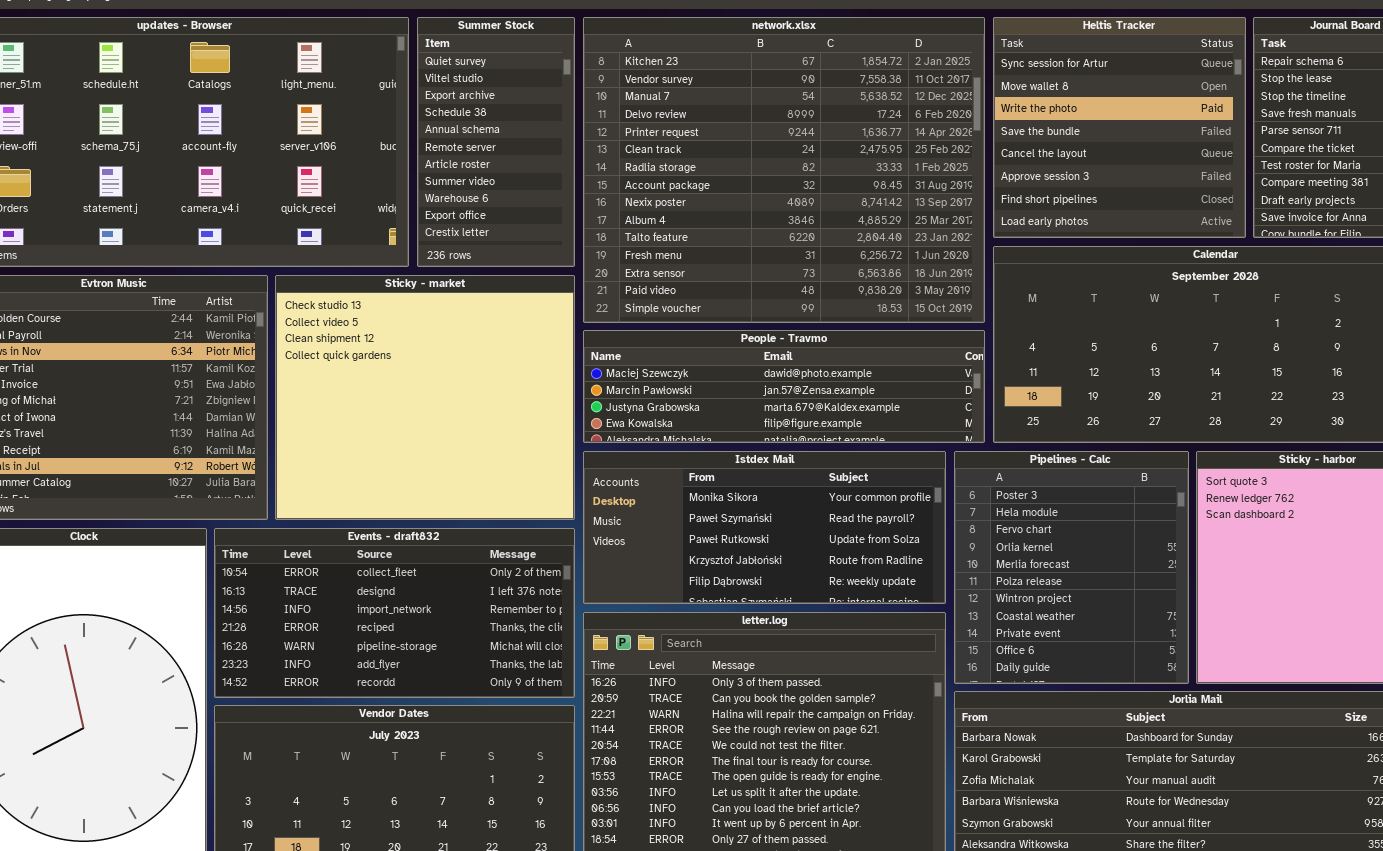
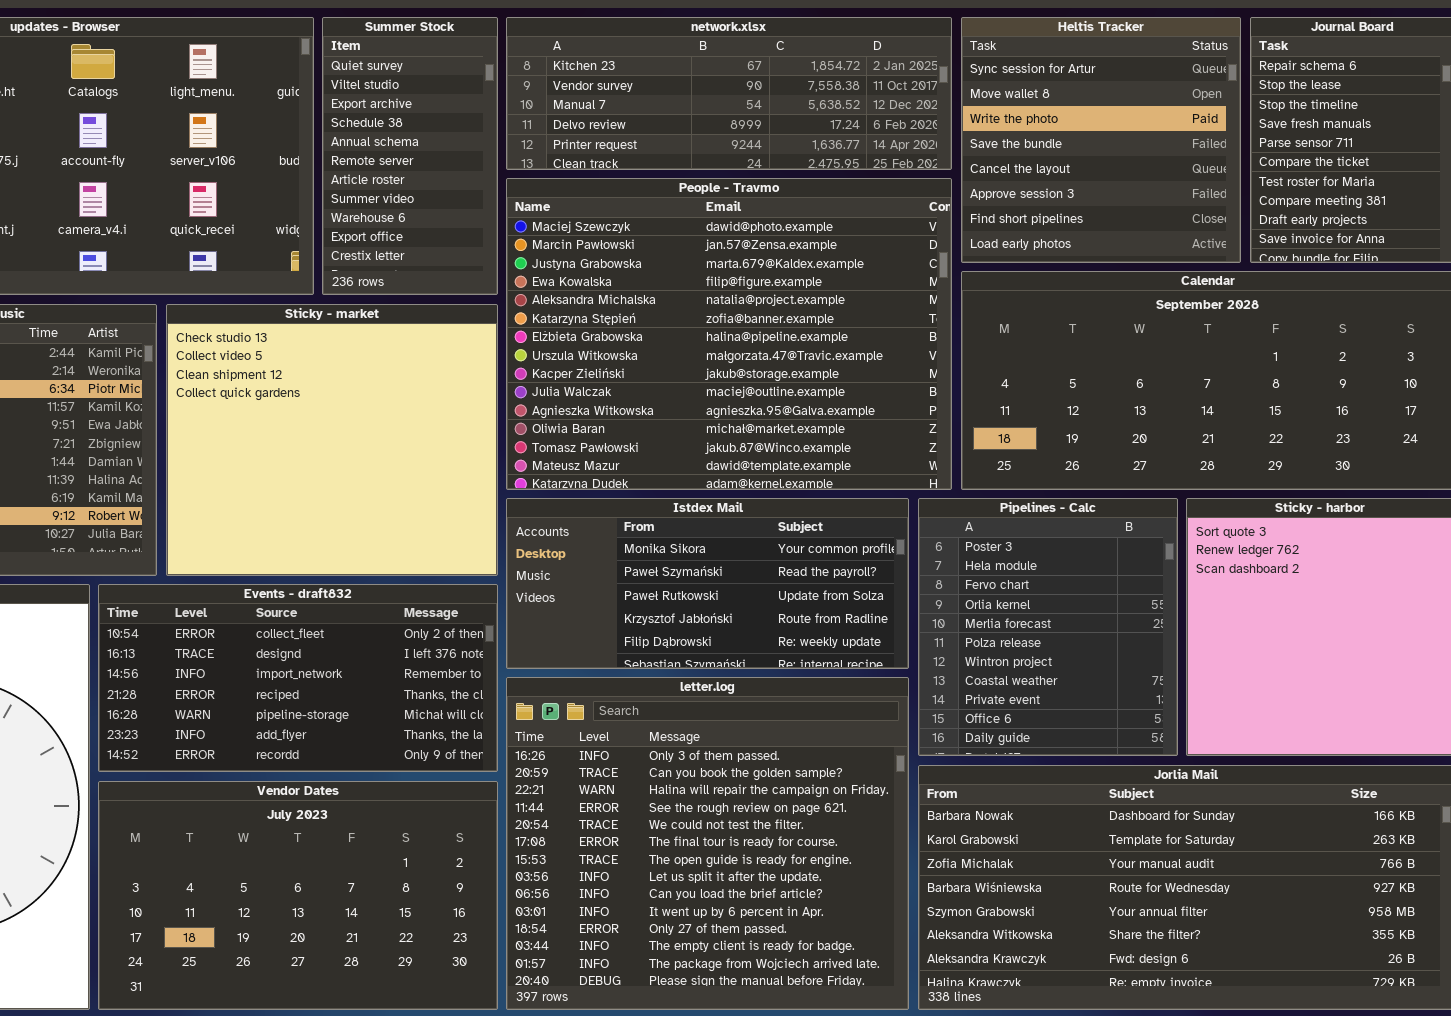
network.xlsx: [583,17,985,323] -> [506,17,952,170], resized
People - Travmo: [583,330,985,443] -> [506,178,952,490], resized

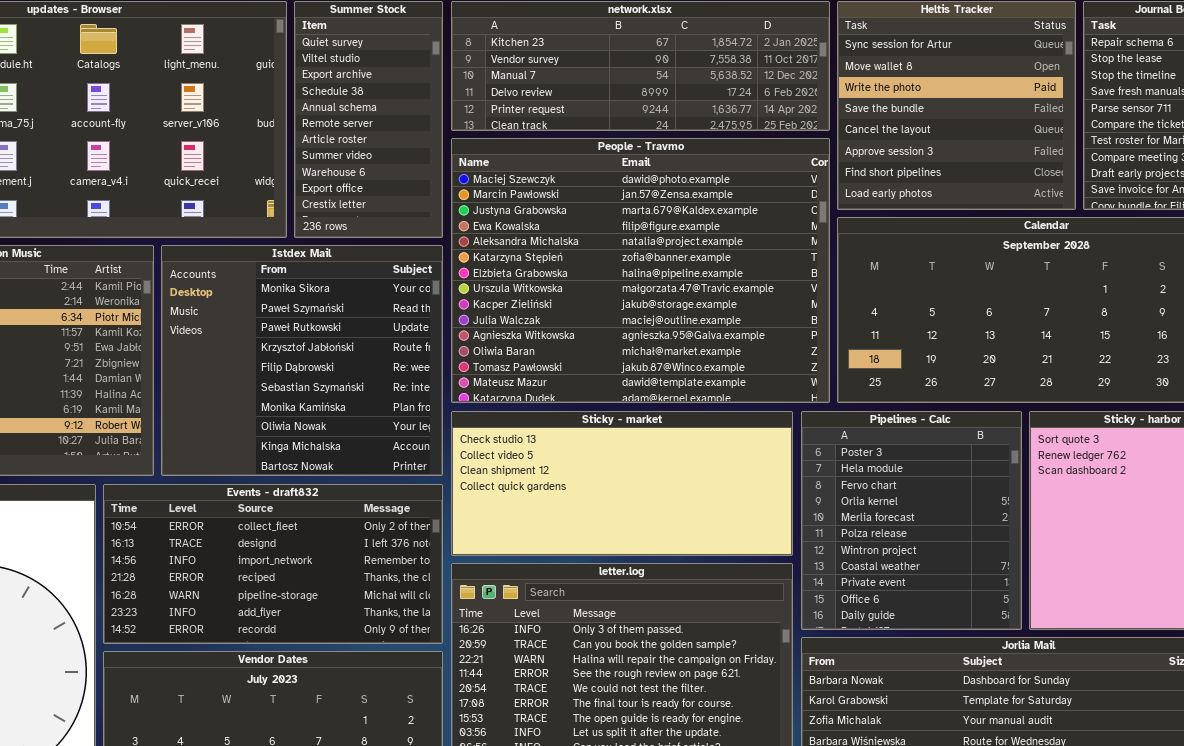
Sticky - market: [166,304,498,576] -> [451,411,793,556], moved, resized
Istdex Mail: [506,498,909,669] -> [161,245,443,476], moved, resized

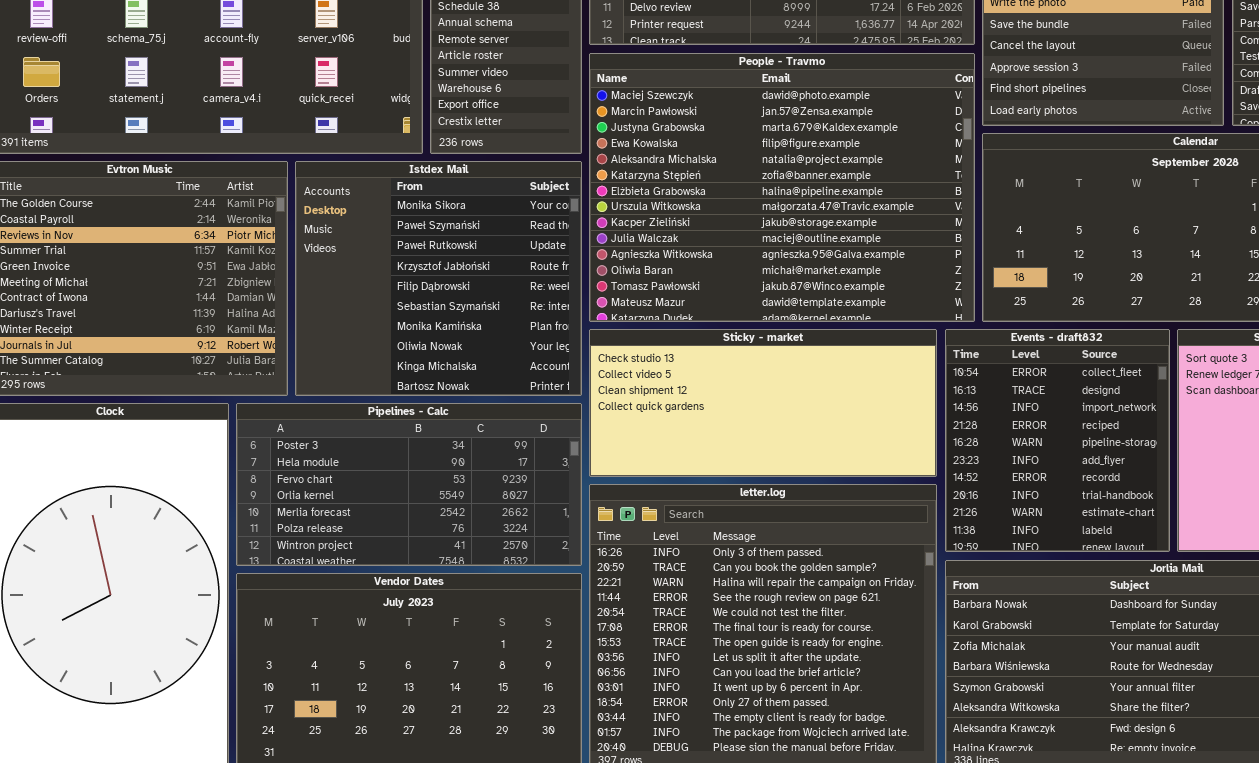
Pipelines - Calc: [801,411,1022,630] -> [236,403,582,566], moved, resized
Events - draft832: [103,484,443,644] -> [945,329,1170,552], moved, resized

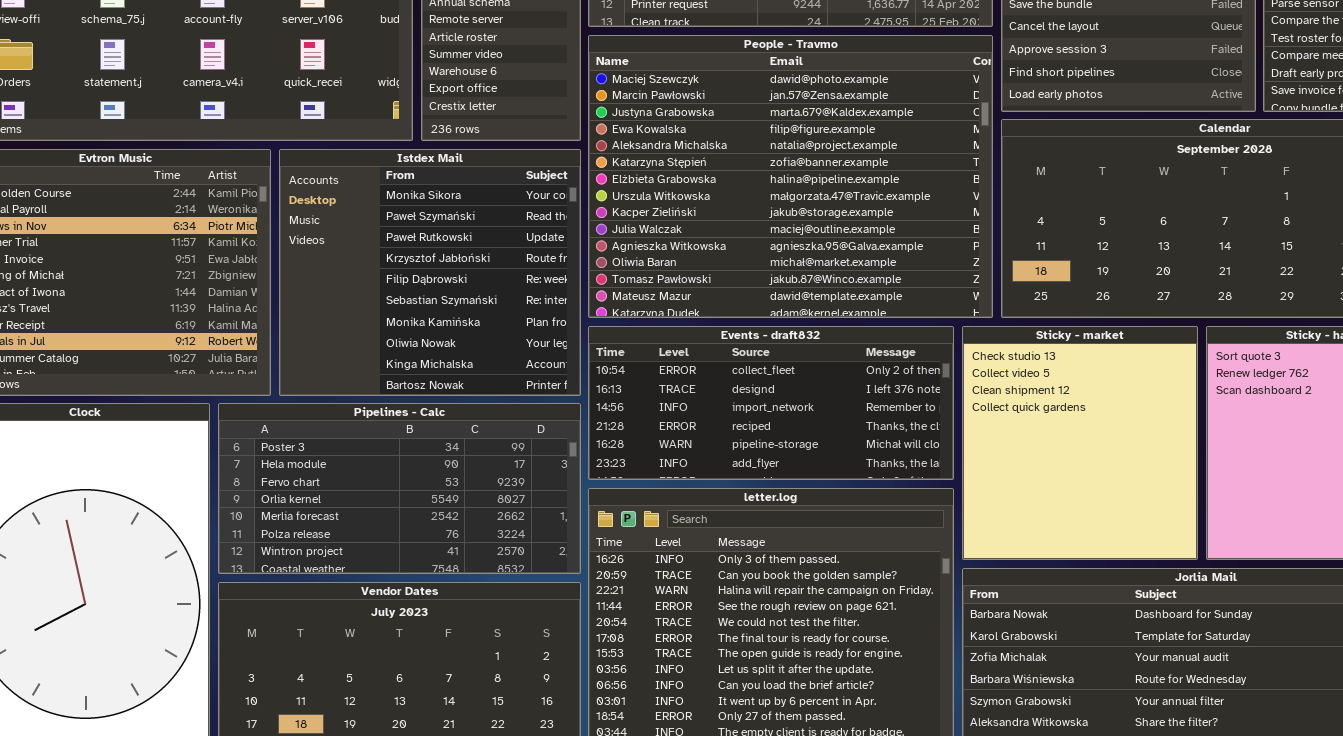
Sticky - market: [589,329,937,477] -> [962,326,1198,560], moved, resized
Events - draft832: [945,329,1170,552] -> [588,326,954,480], moved, resized

